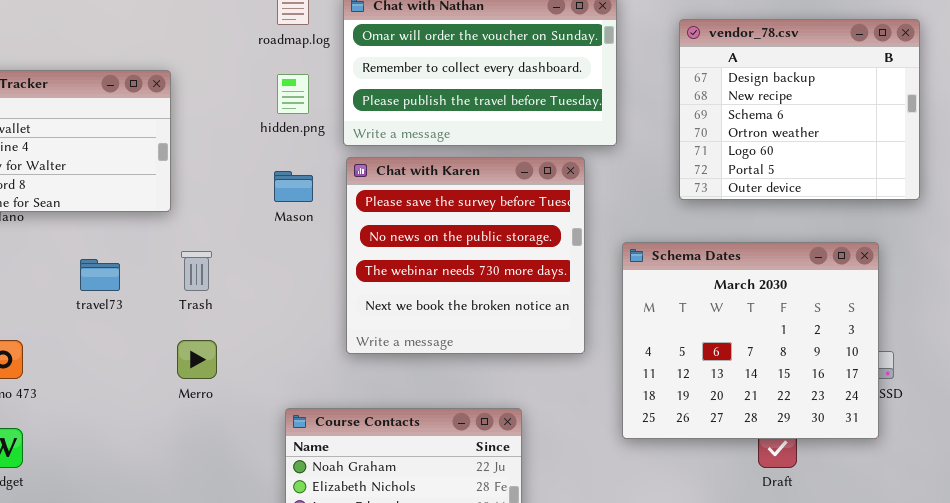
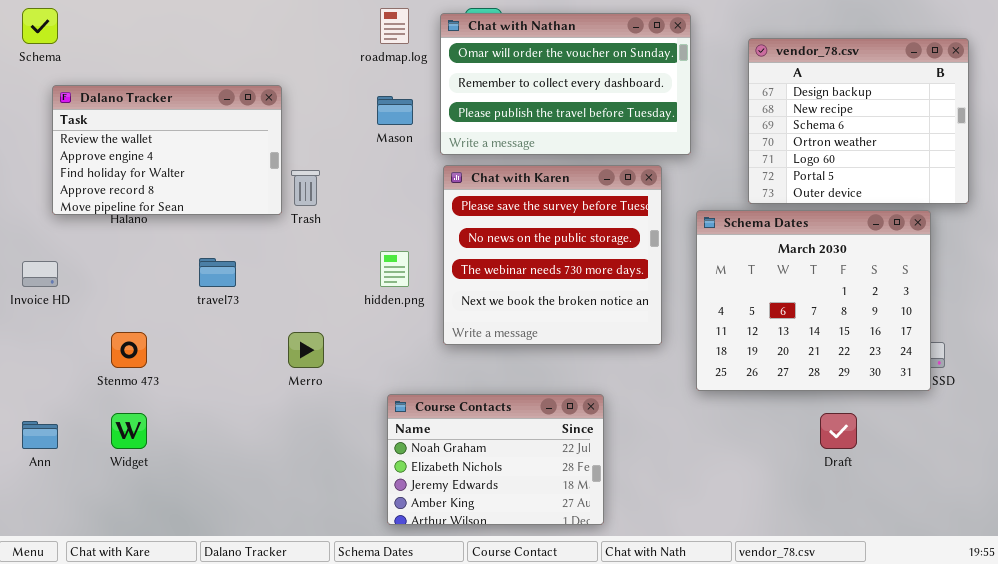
hidden.png: [277,74,309,114] -> [380,251,409,287], moved
Mason: [274,171,313,202] -> [377,96,413,125], moved
Schema Dates: [622,242,879,439] -> [696,210,931,391], moved
Trash: [181,251,212,291] -> [291,170,320,206], moved

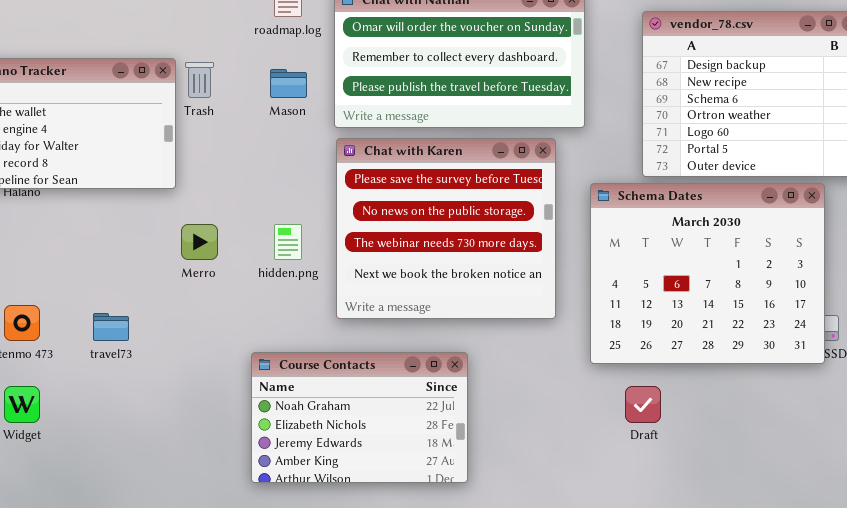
Trash: [291,170,320,206] -> [185,62,214,98], moved
travel73: [199,258,236,287] -> [93,313,129,341], moved
Merro: [288,332,324,368] -> [181,224,218,260], moved
Course Contacts: [387,394,604,525] -> [251,352,468,483], moved
Draft: [820,413,857,449] -> [625,386,661,423], moved

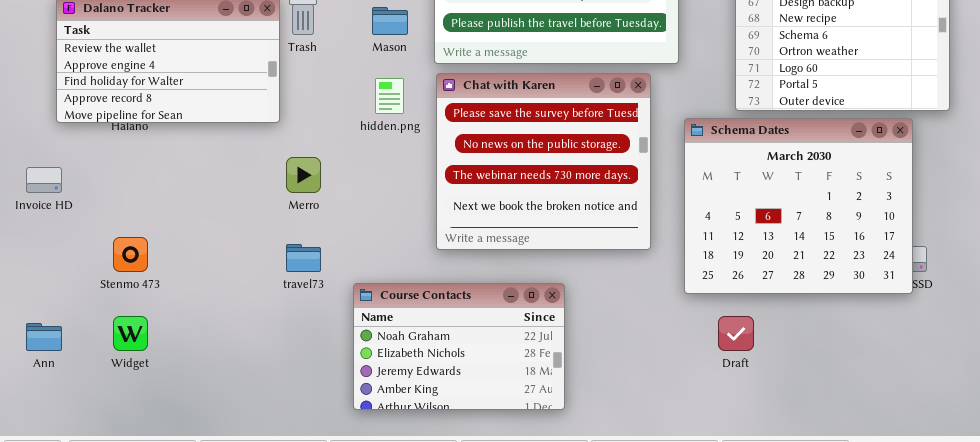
hidden.png: [274,224,302,260] -> [375,78,404,114], moved
travel73: [93,313,129,341] -> [286,244,321,272], moved

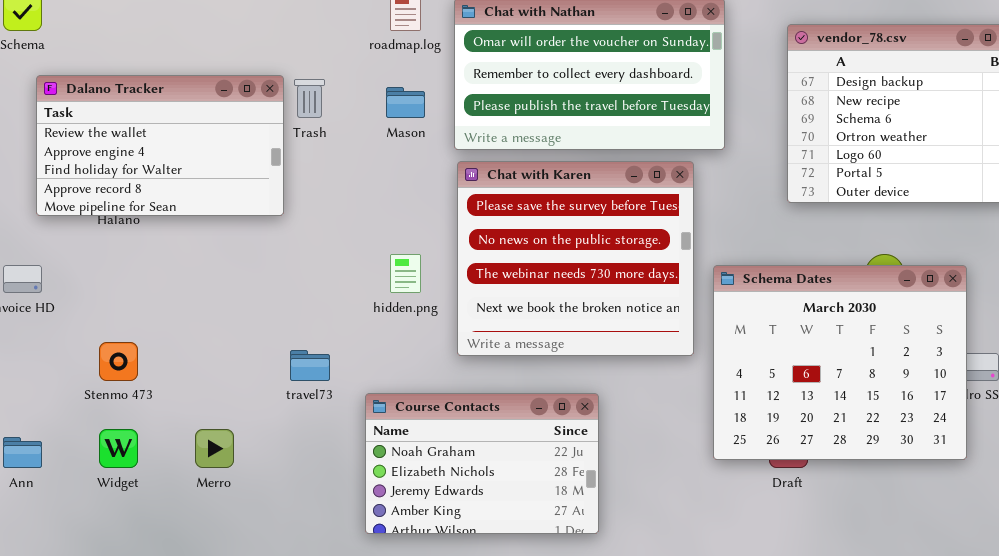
hidden.png: [375,78,404,114] -> [390,254,421,293], moved
Schema Dates: [684,118,913,294] -> [713,265,967,460], moved
Merro: [286,157,321,193] -> [195,429,234,468], moved

